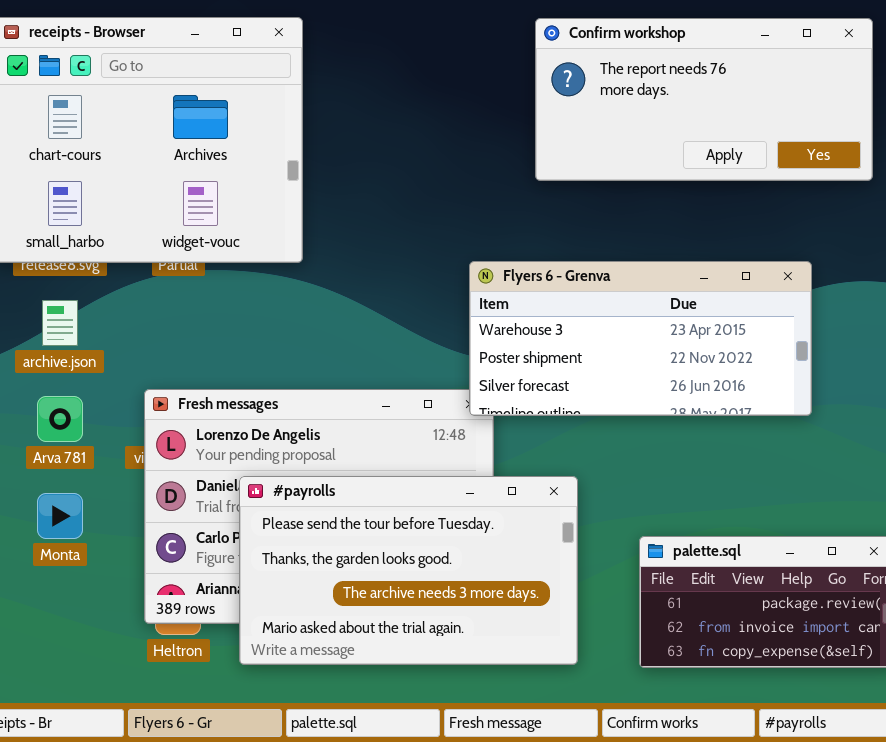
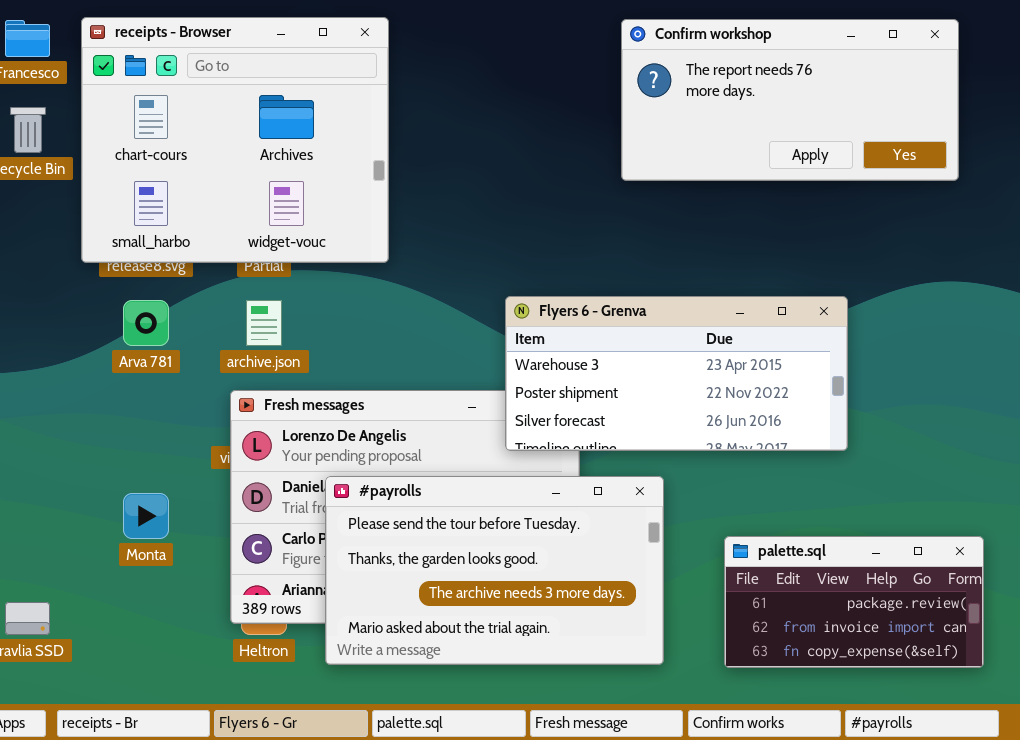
Flyers 6 - Grenva: [469,261,812,416] -> [505,296,848,451], moved
archive.json: [42,300,78,346] -> [246,300,282,346], moved
Arva 781: [37,396,83,442] -> [123,300,169,346], moved

